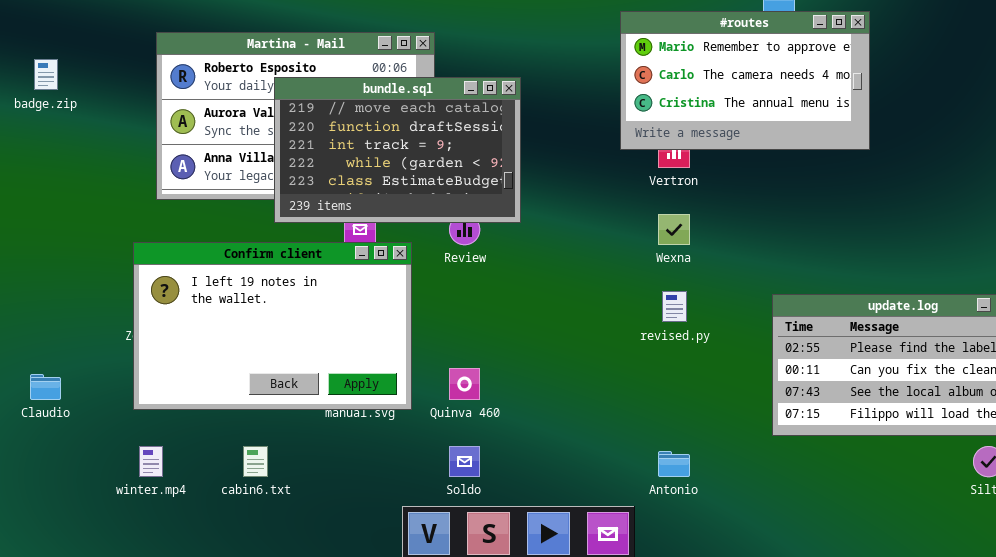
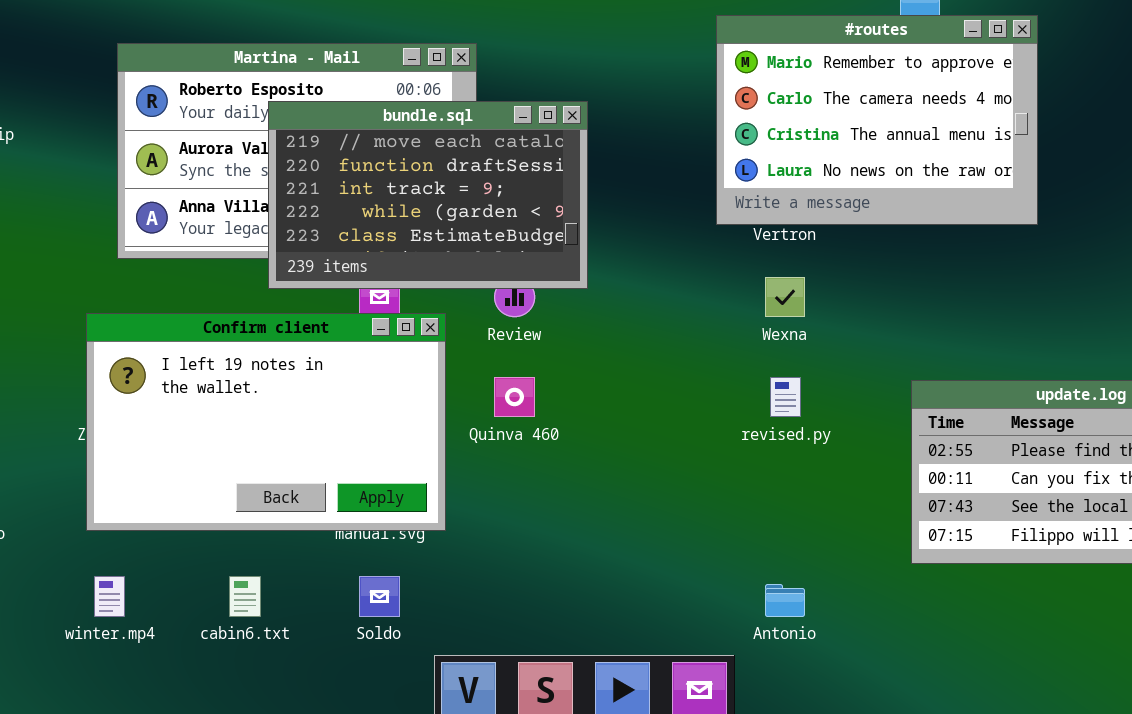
#routes: [620,11,870,150] -> [716,15,1038,225], resized
Quinva 460: [449,368,480,400] -> [494,377,535,417], moved
Soldo: [449,446,480,477] -> [359,576,400,617], moved

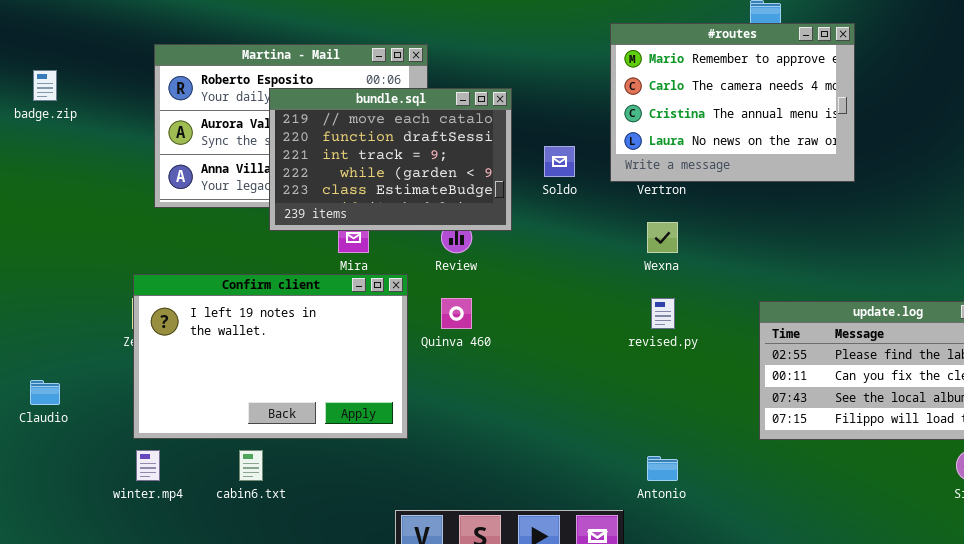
Confirm client: [86,313,446,531] -> [133,274,408,439], moved
Soldo: [359,576,400,617] -> [544,146,575,177], moved

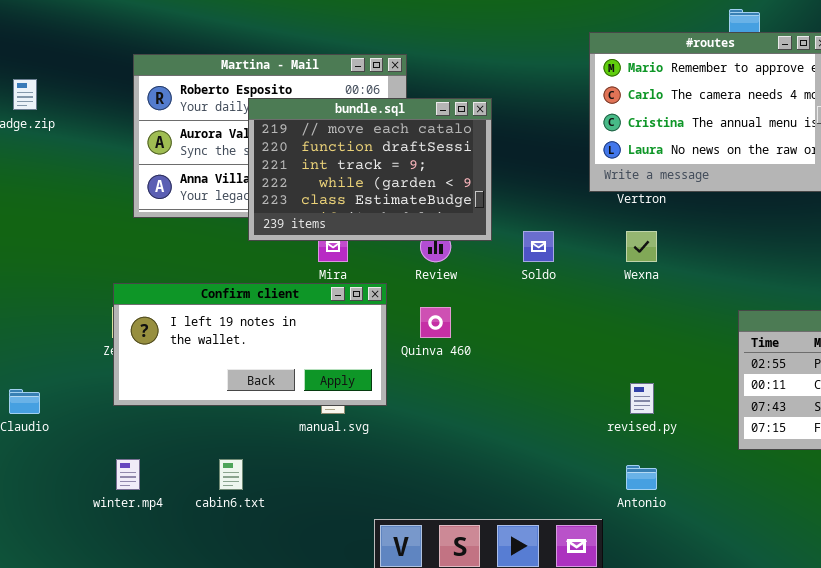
Soldo: [544,146,575,177] -> [523,231,554,262], moved
Confirm client: [133,274,408,439] -> [113,283,387,406], resized
revised.py: [651,298,675,329] -> [630,383,654,414], moved

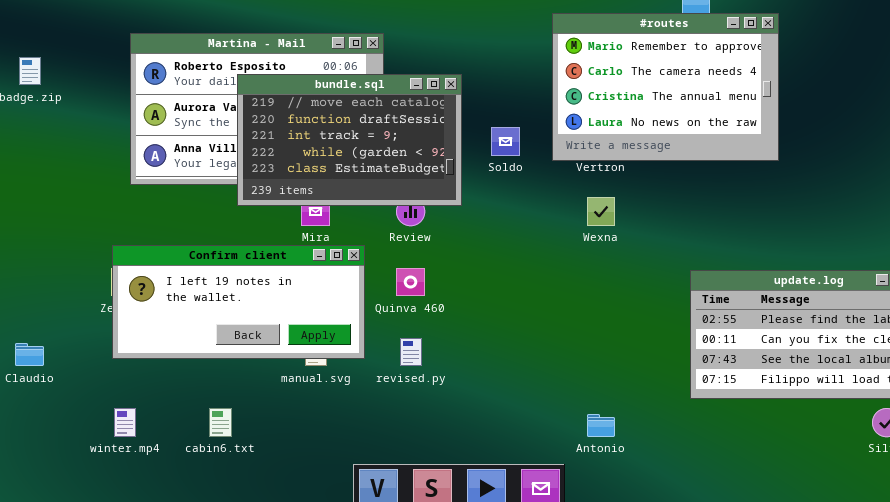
Soldo: [523,231,554,262] -> [491,127,520,156], moved
revised.py: [630,383,654,414] -> [400,338,422,366], moved

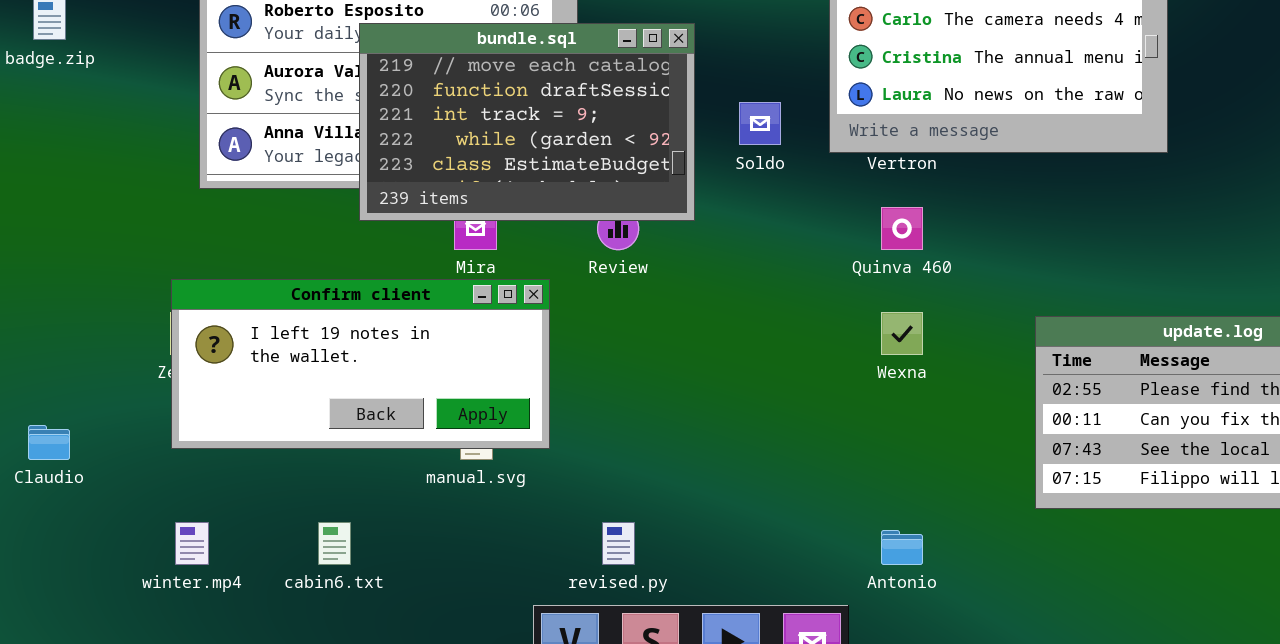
Wexna: [587,197,615,226] -> [881,312,923,355], moved
Quinva 460: [396,268,425,296] -> [881,207,923,250], moved
revised.py: [400,338,422,366] -> [602,522,635,565], moved

